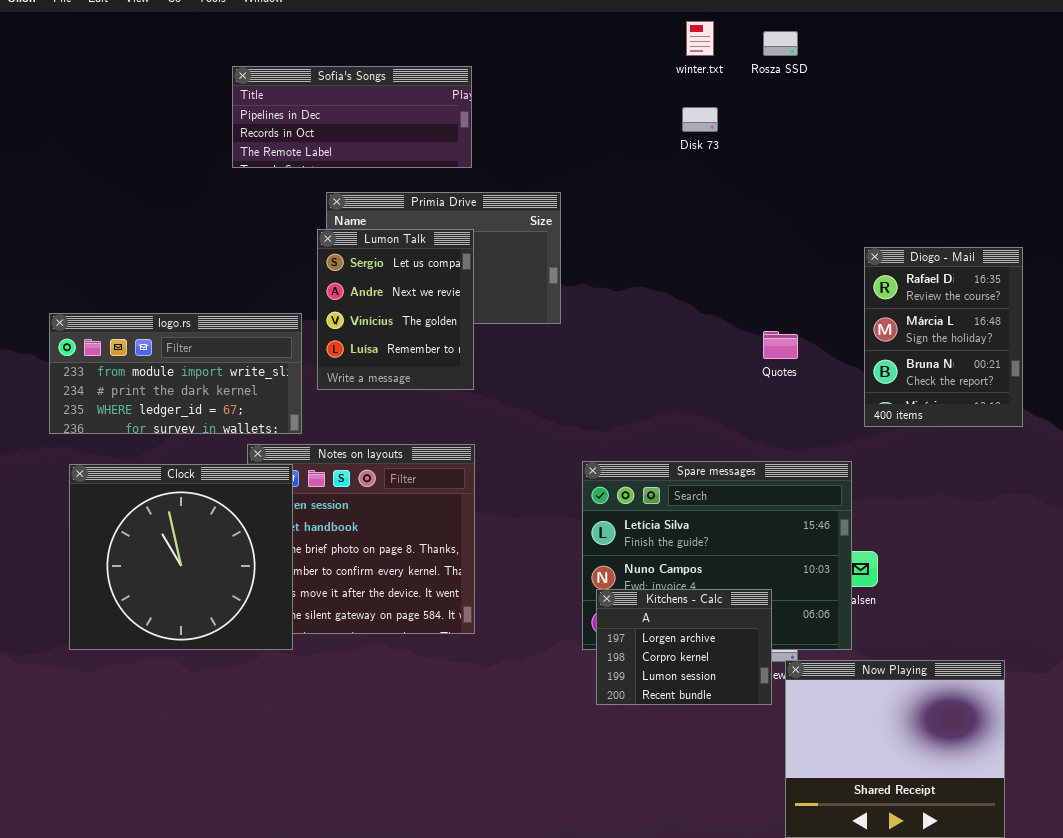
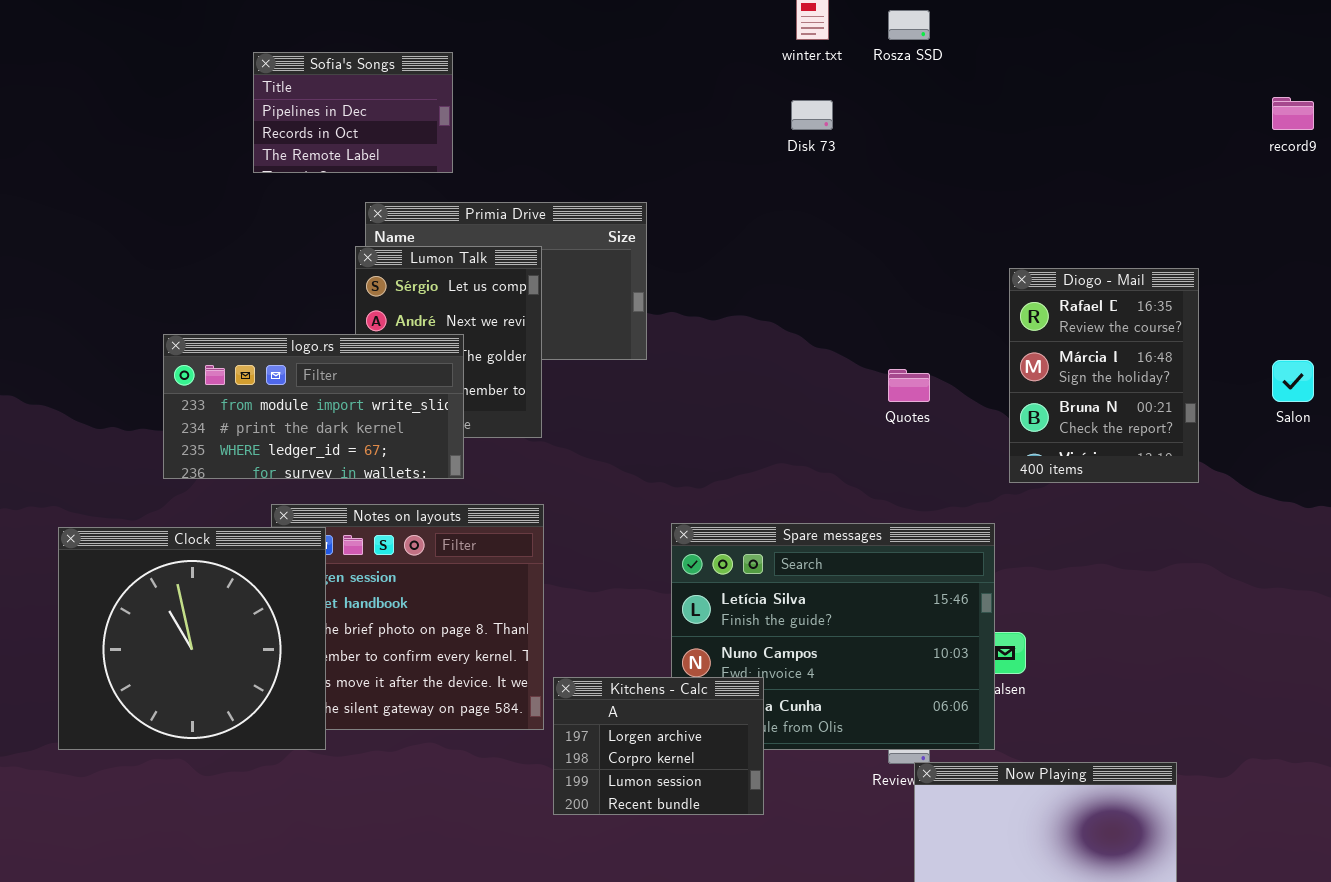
Sofia's Songs: [232,66,472,168] -> [253,52,453,173], resized
logo.rs: [49,313,302,434] -> [163,334,464,479], moved
Kitchens - Calc: [596,589,772,705] -> [553,677,764,815], moved

